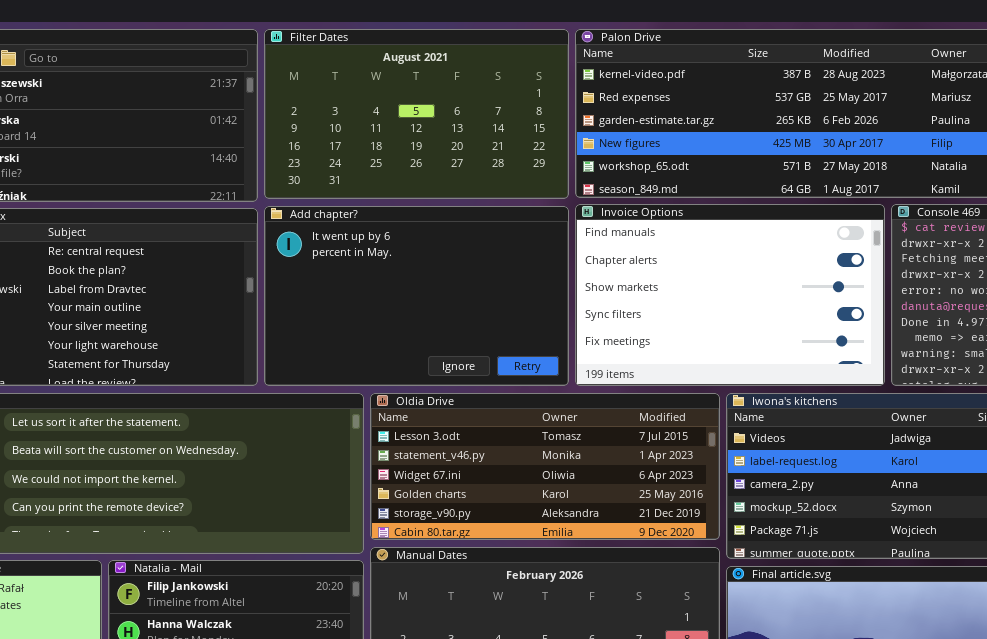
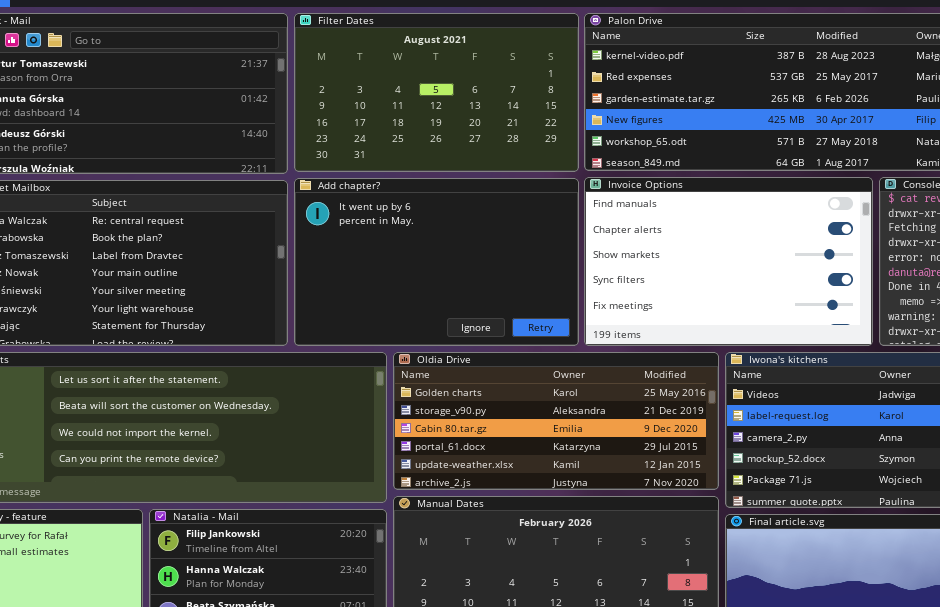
Oldia Drive: [370,393,720,540] -> [393,352,719,490], scrolled down 3 rows

